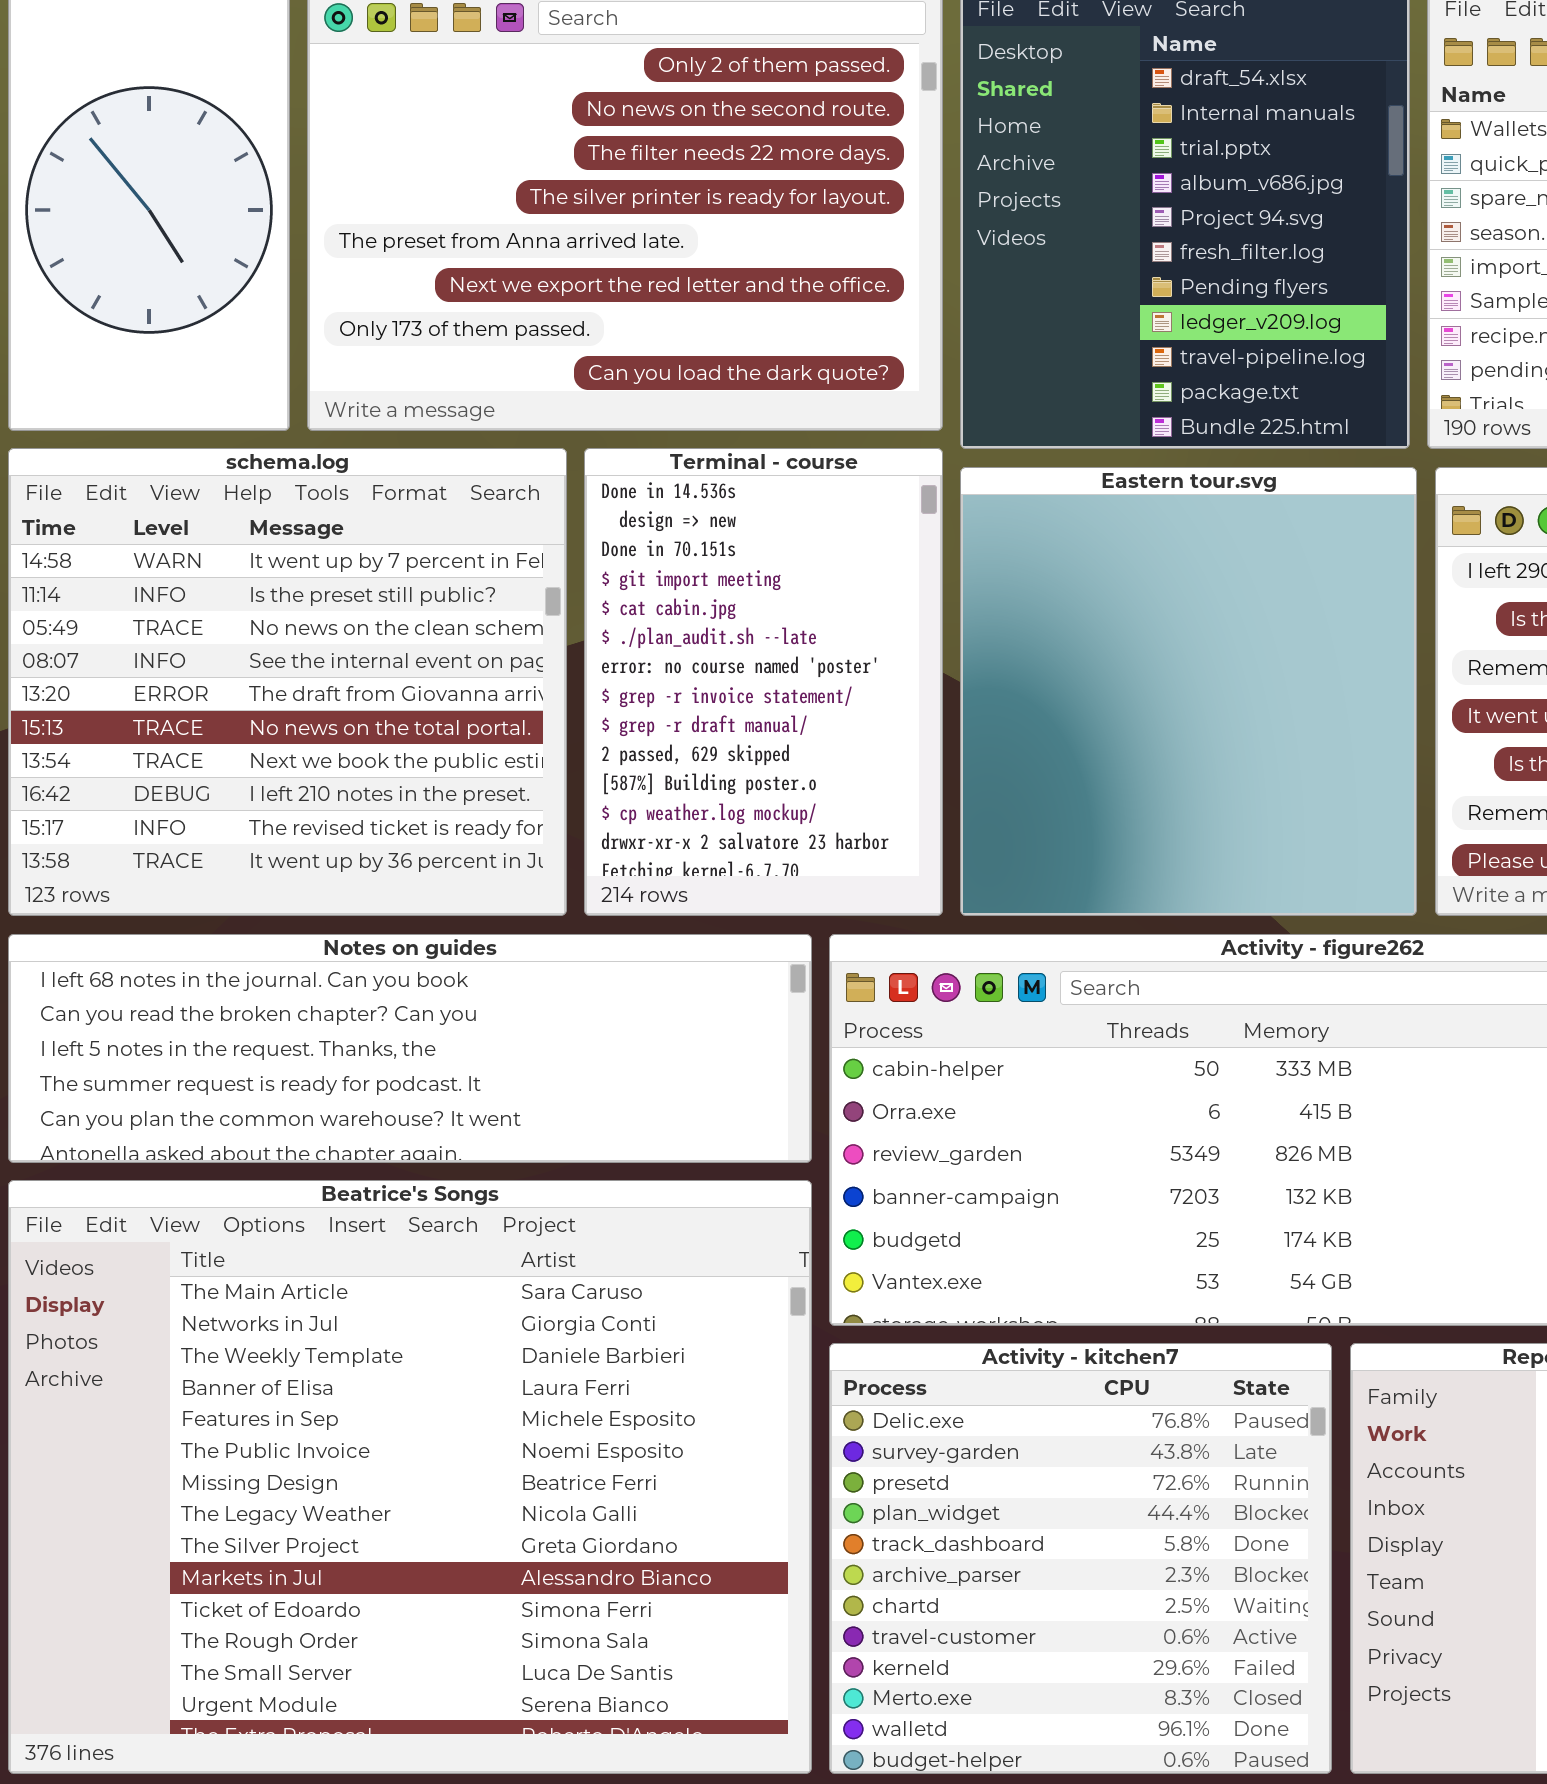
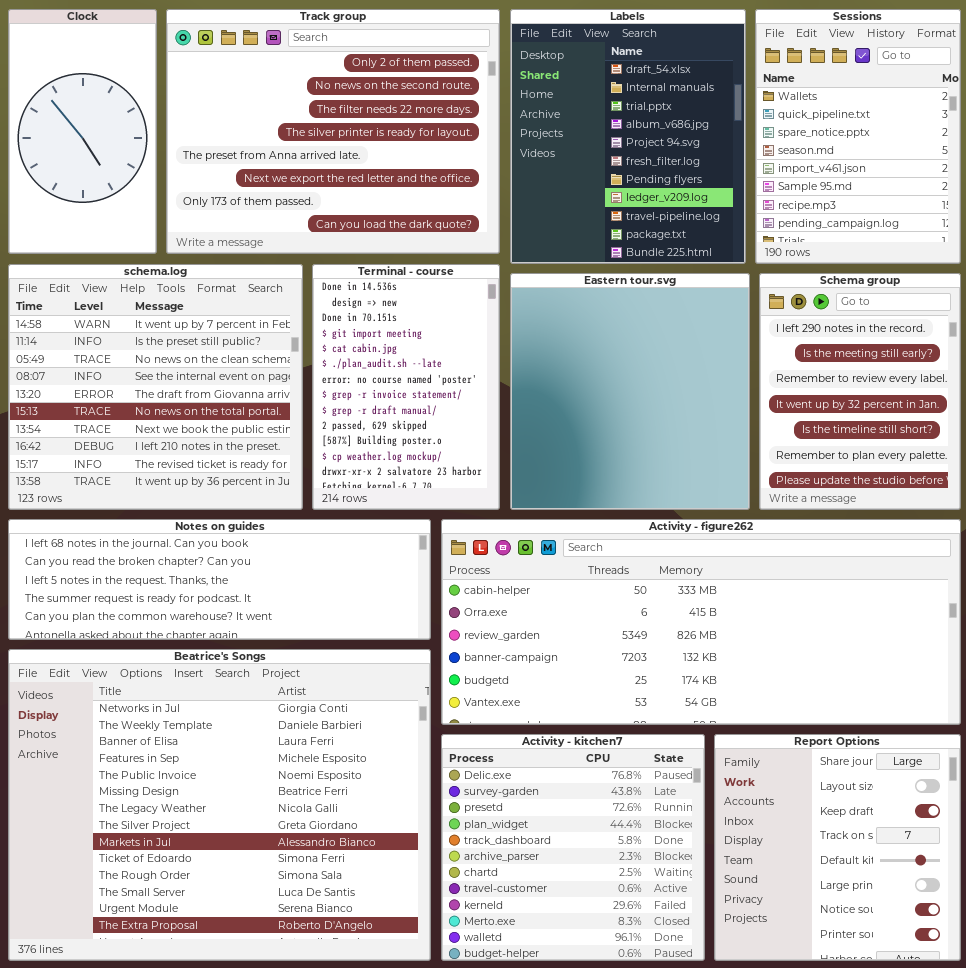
Beatrice's Songs: [8,1180,812,1774] -> [8,649,431,961], scrolled down 1 row

